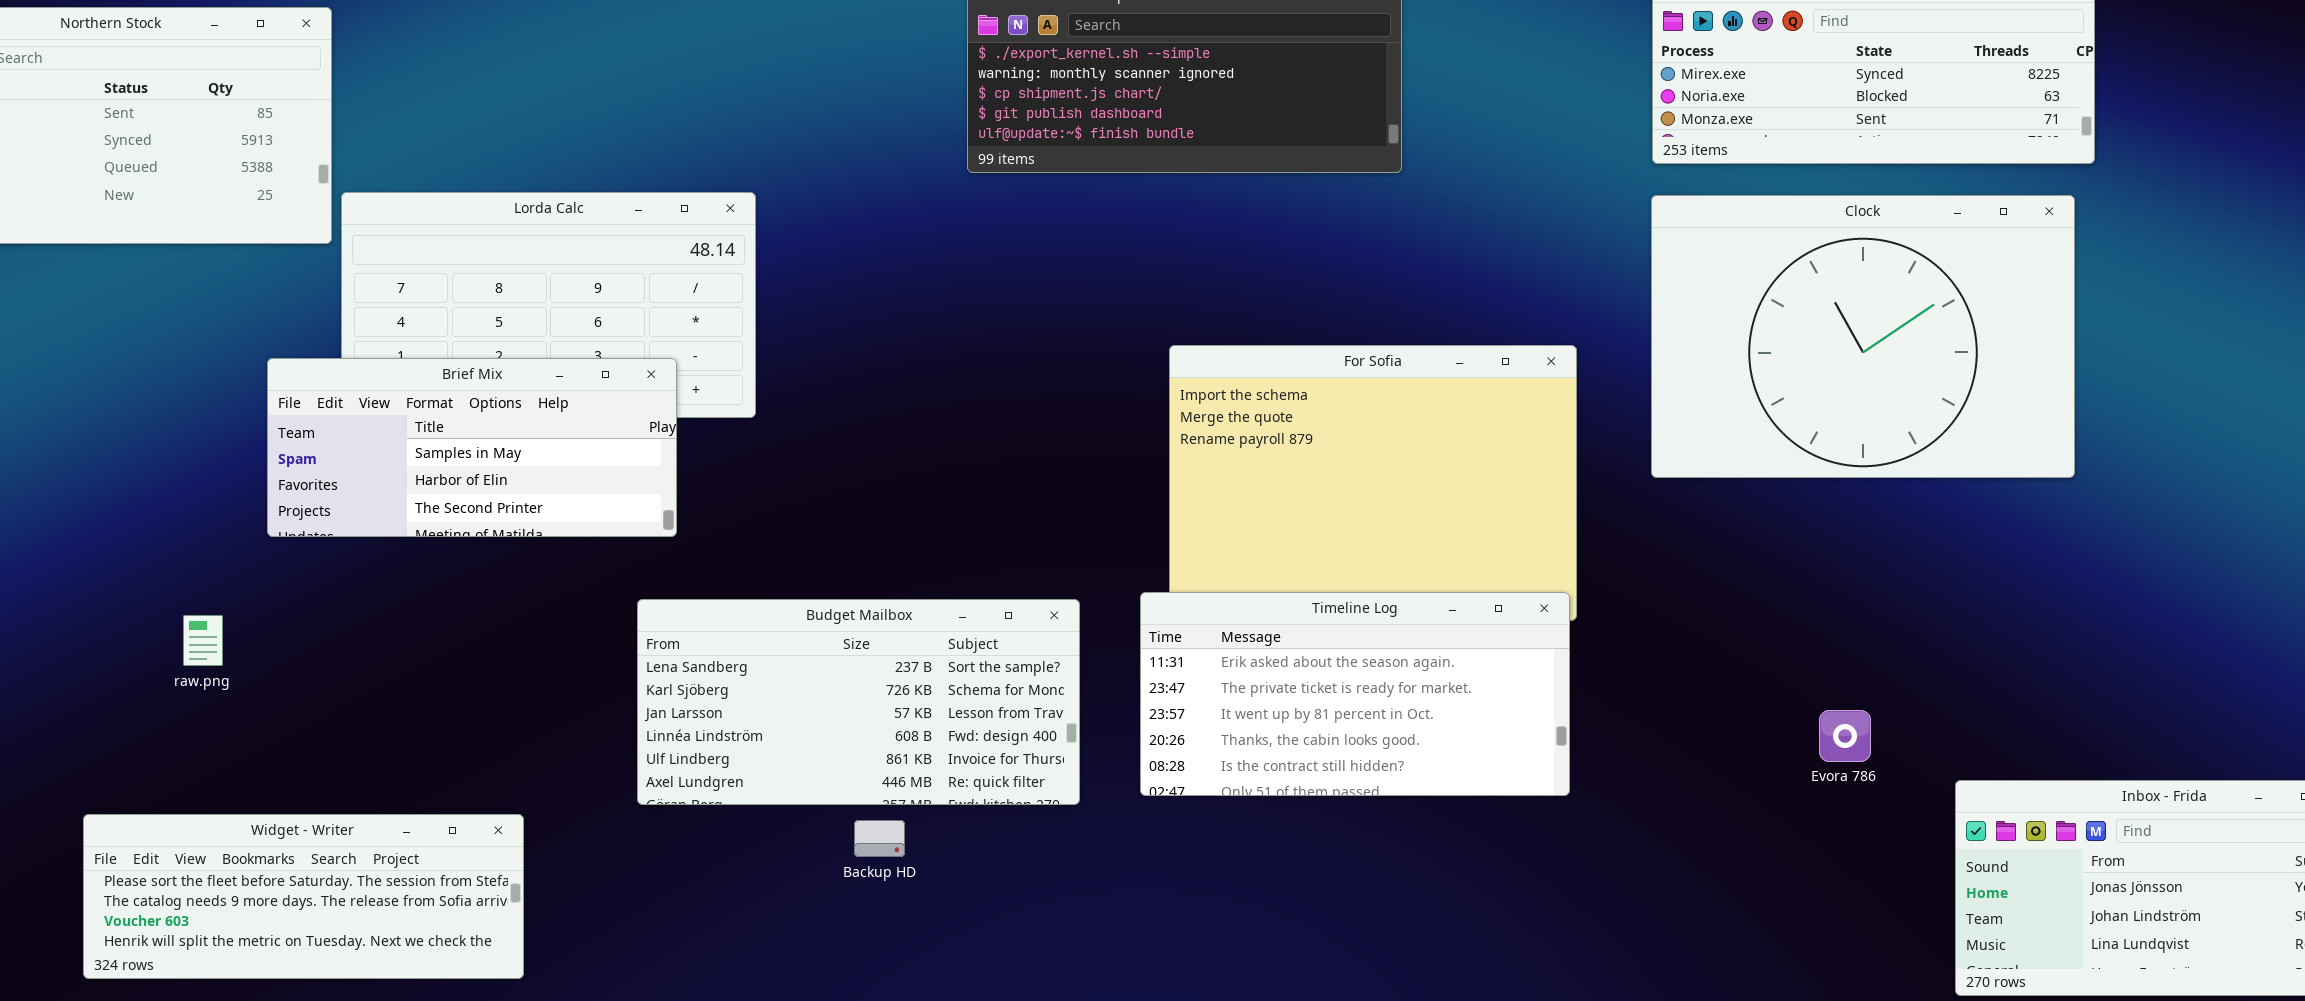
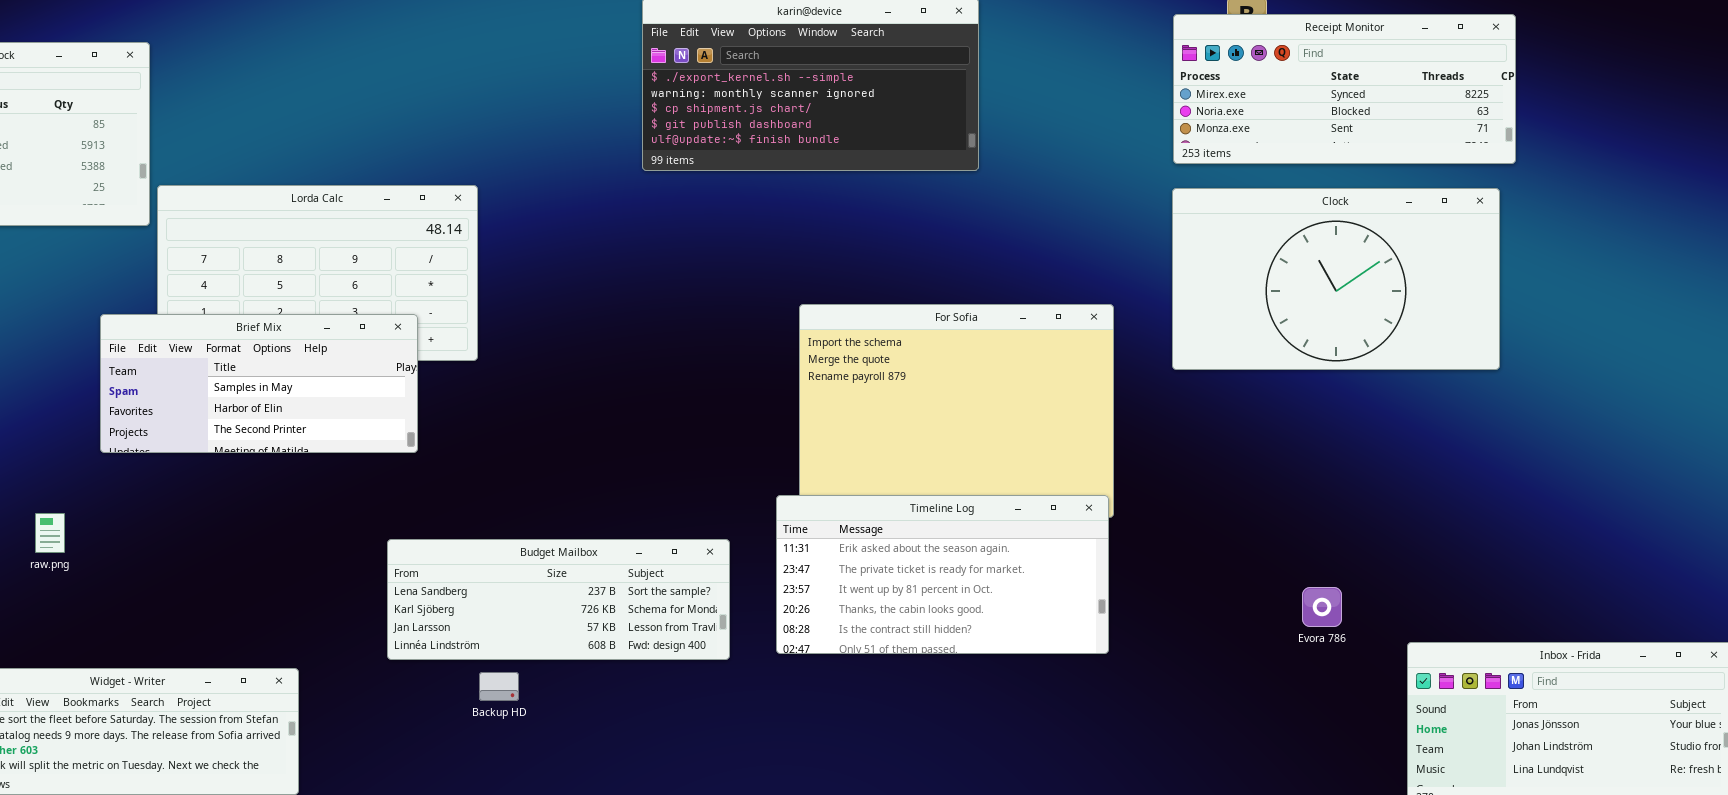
Clock: [1651,195,2075,478] -> [1172,188,1500,370], resized
Budget Mailbox: [637,599,1080,805] -> [387,539,730,660], resized
Backup HD: [854,820,905,857] -> [479,672,519,701], moved

